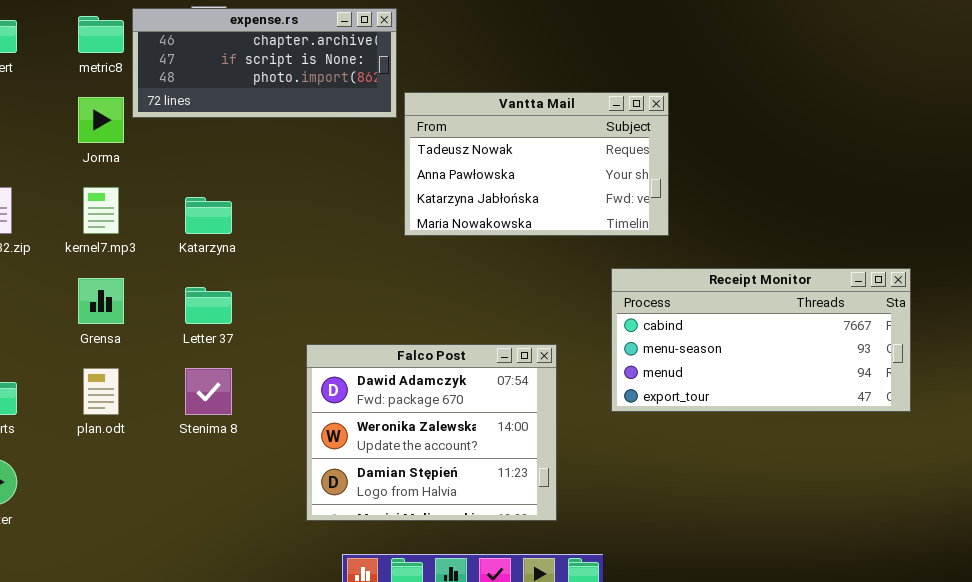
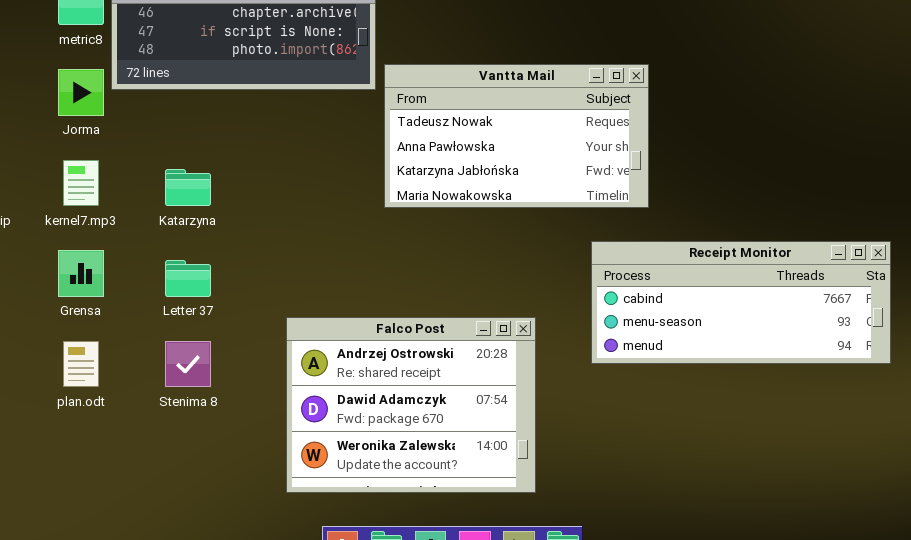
Receipt Monitor: [611,268,911,412] -> [591,241,891,364], resized
Falco Post: [306,344,557,521] -> [286,317,536,493], scrolled up 1 row

